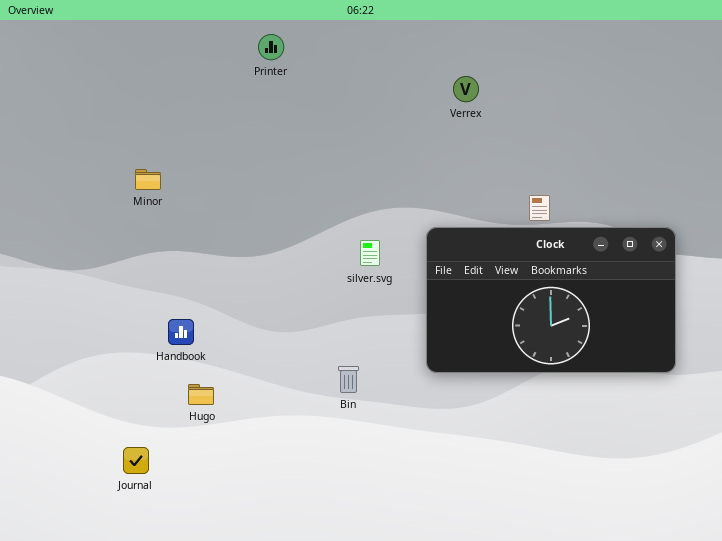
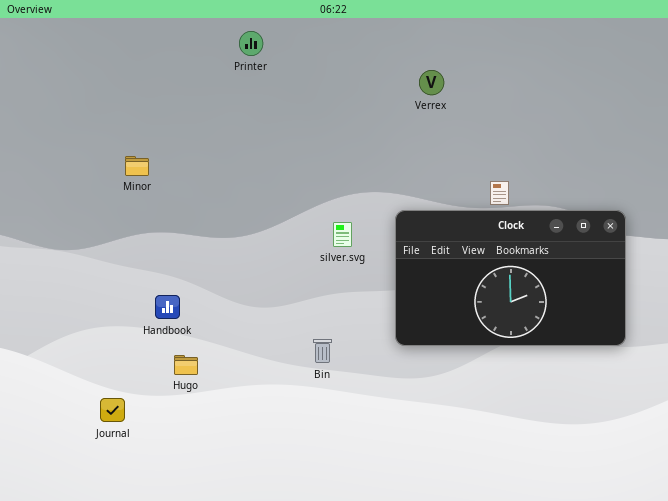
Journal: [123,447,149,474] -> [100,398,125,422], moved

